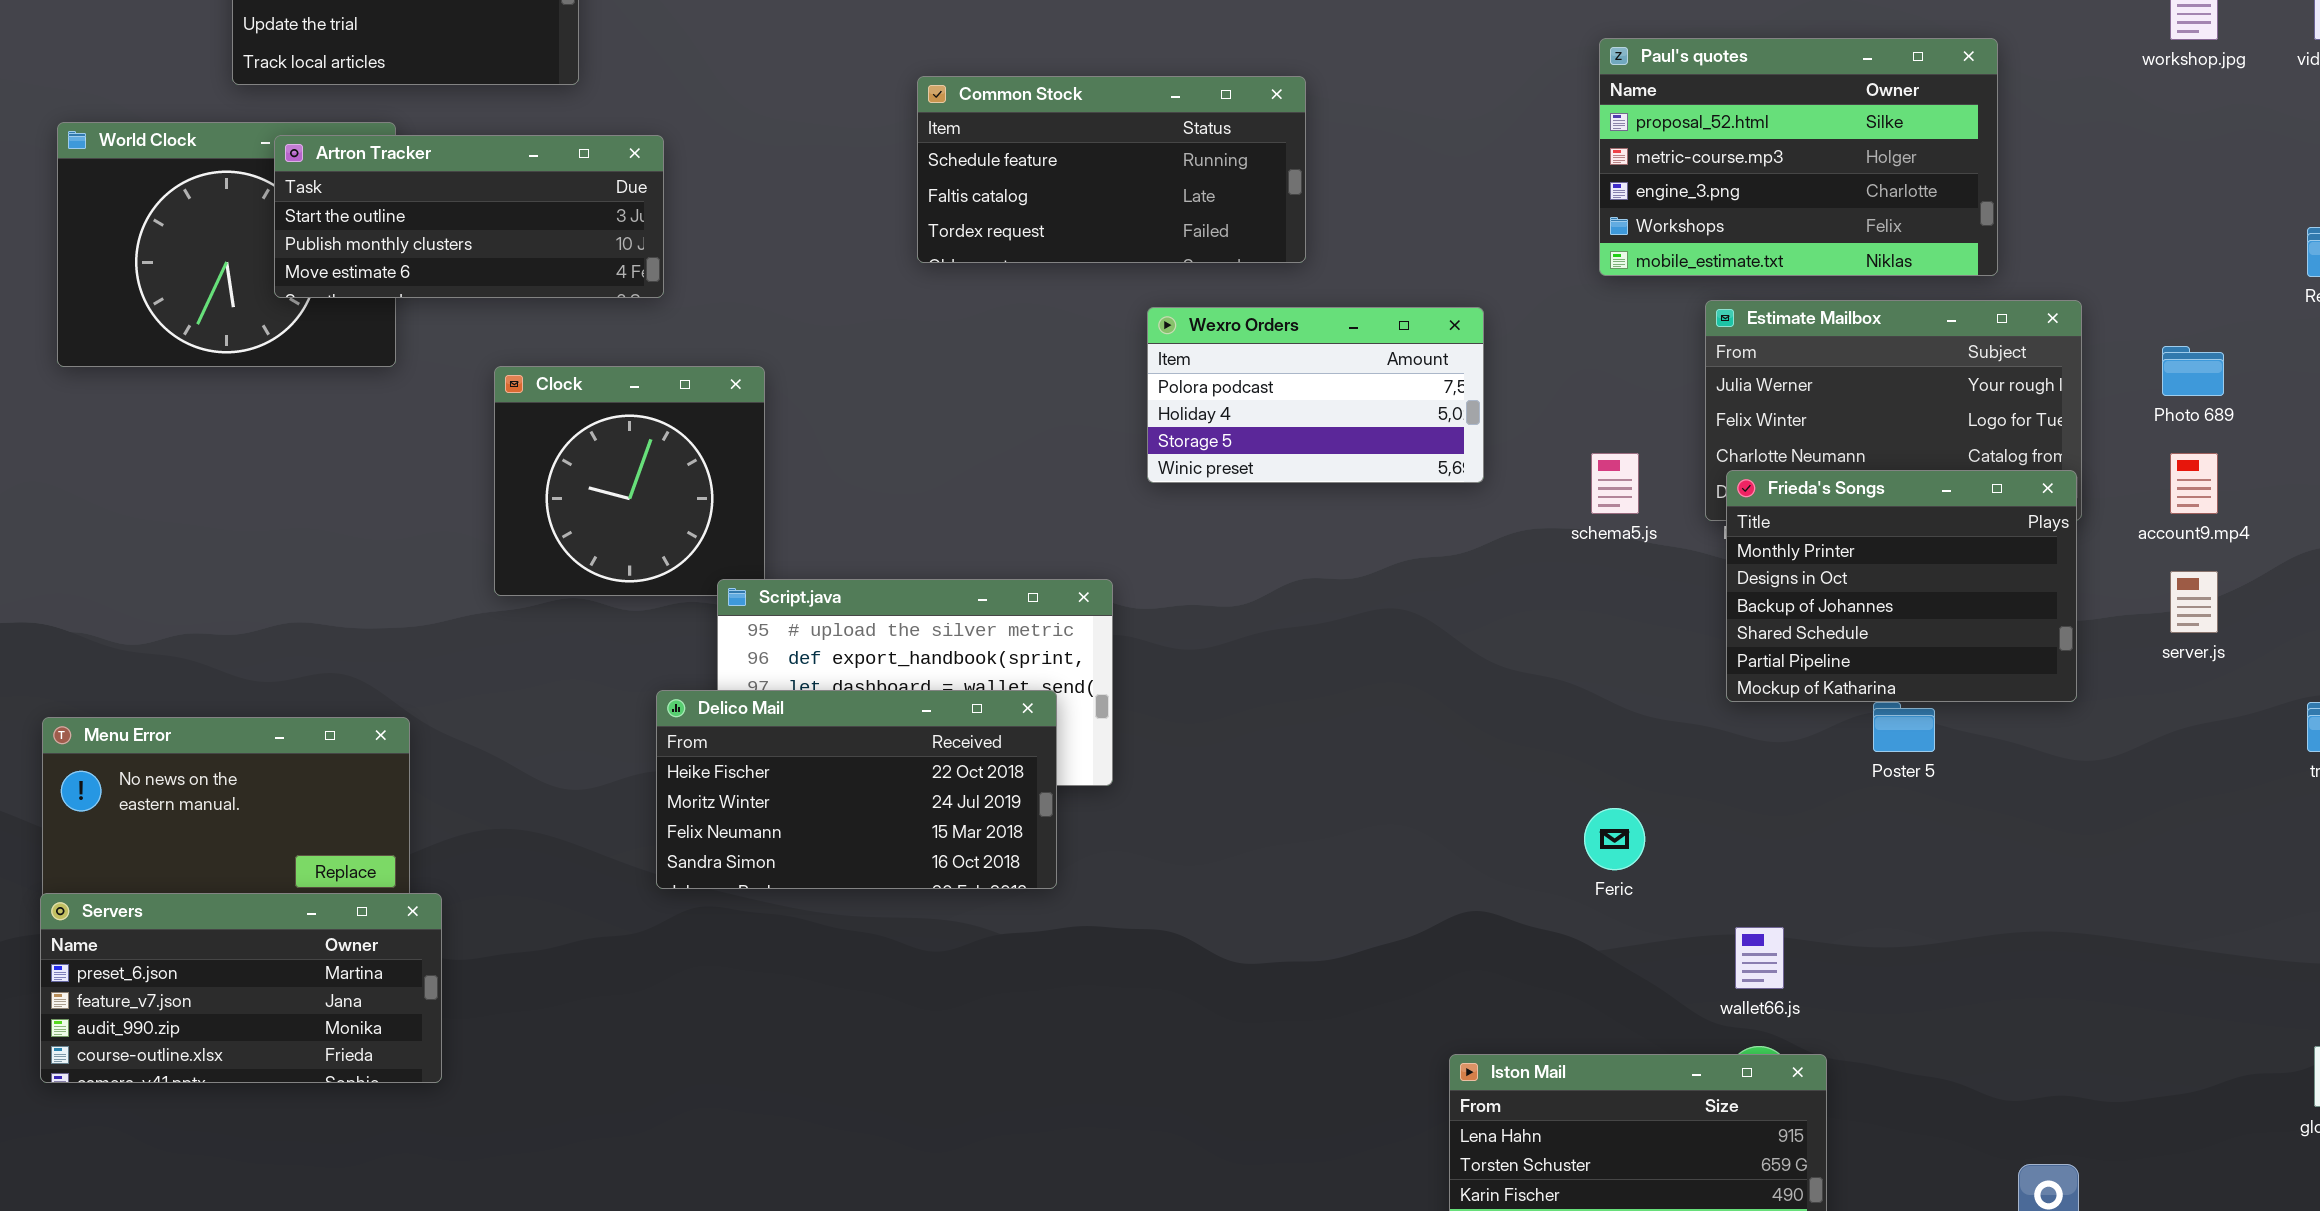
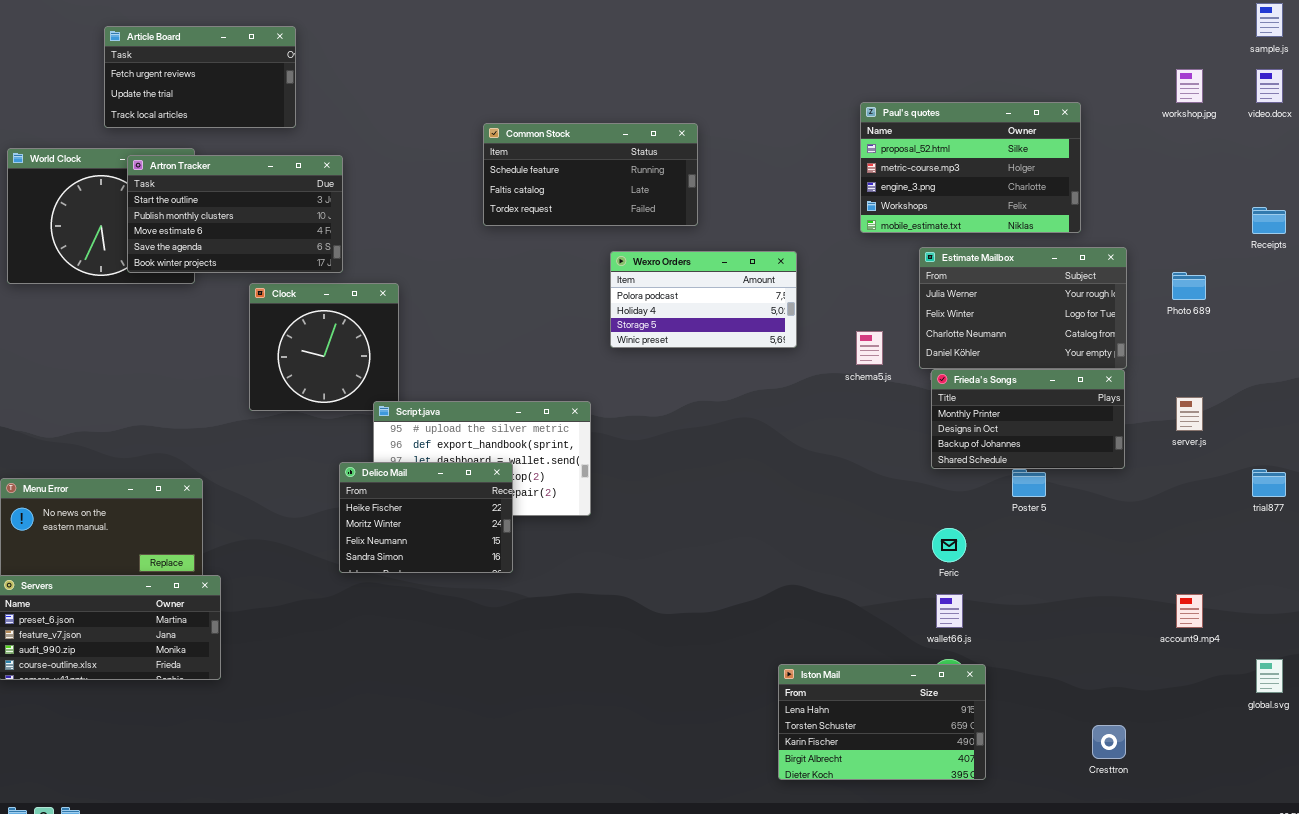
Artron Tracker: [274,135,664,298] -> [127,155,343,273], resized
account9.mp4: [2170,453,2218,514] -> [1176,594,1203,628], moved
Frieda's Songs: [1726,470,2077,702] -> [931,369,1125,469], resized
Delico Mail: [656,690,1057,889] -> [339,462,513,573], resized
Feric: [1584,808,1645,870] -> [932,528,966,562], moved

